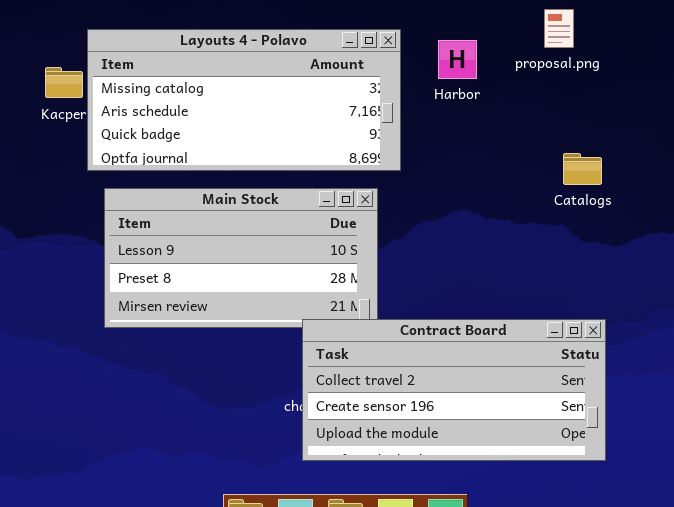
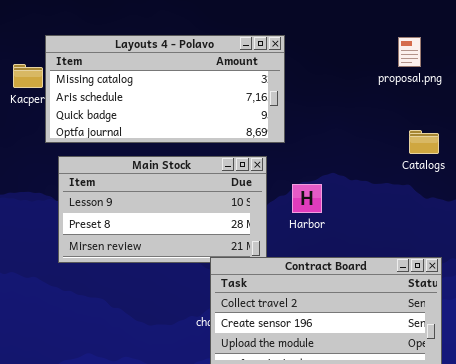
proposal.png: [544,9,574,48] -> [398,37,421,67], moved
Harbor: [438,40,477,79] -> [292,184,322,213], moved

